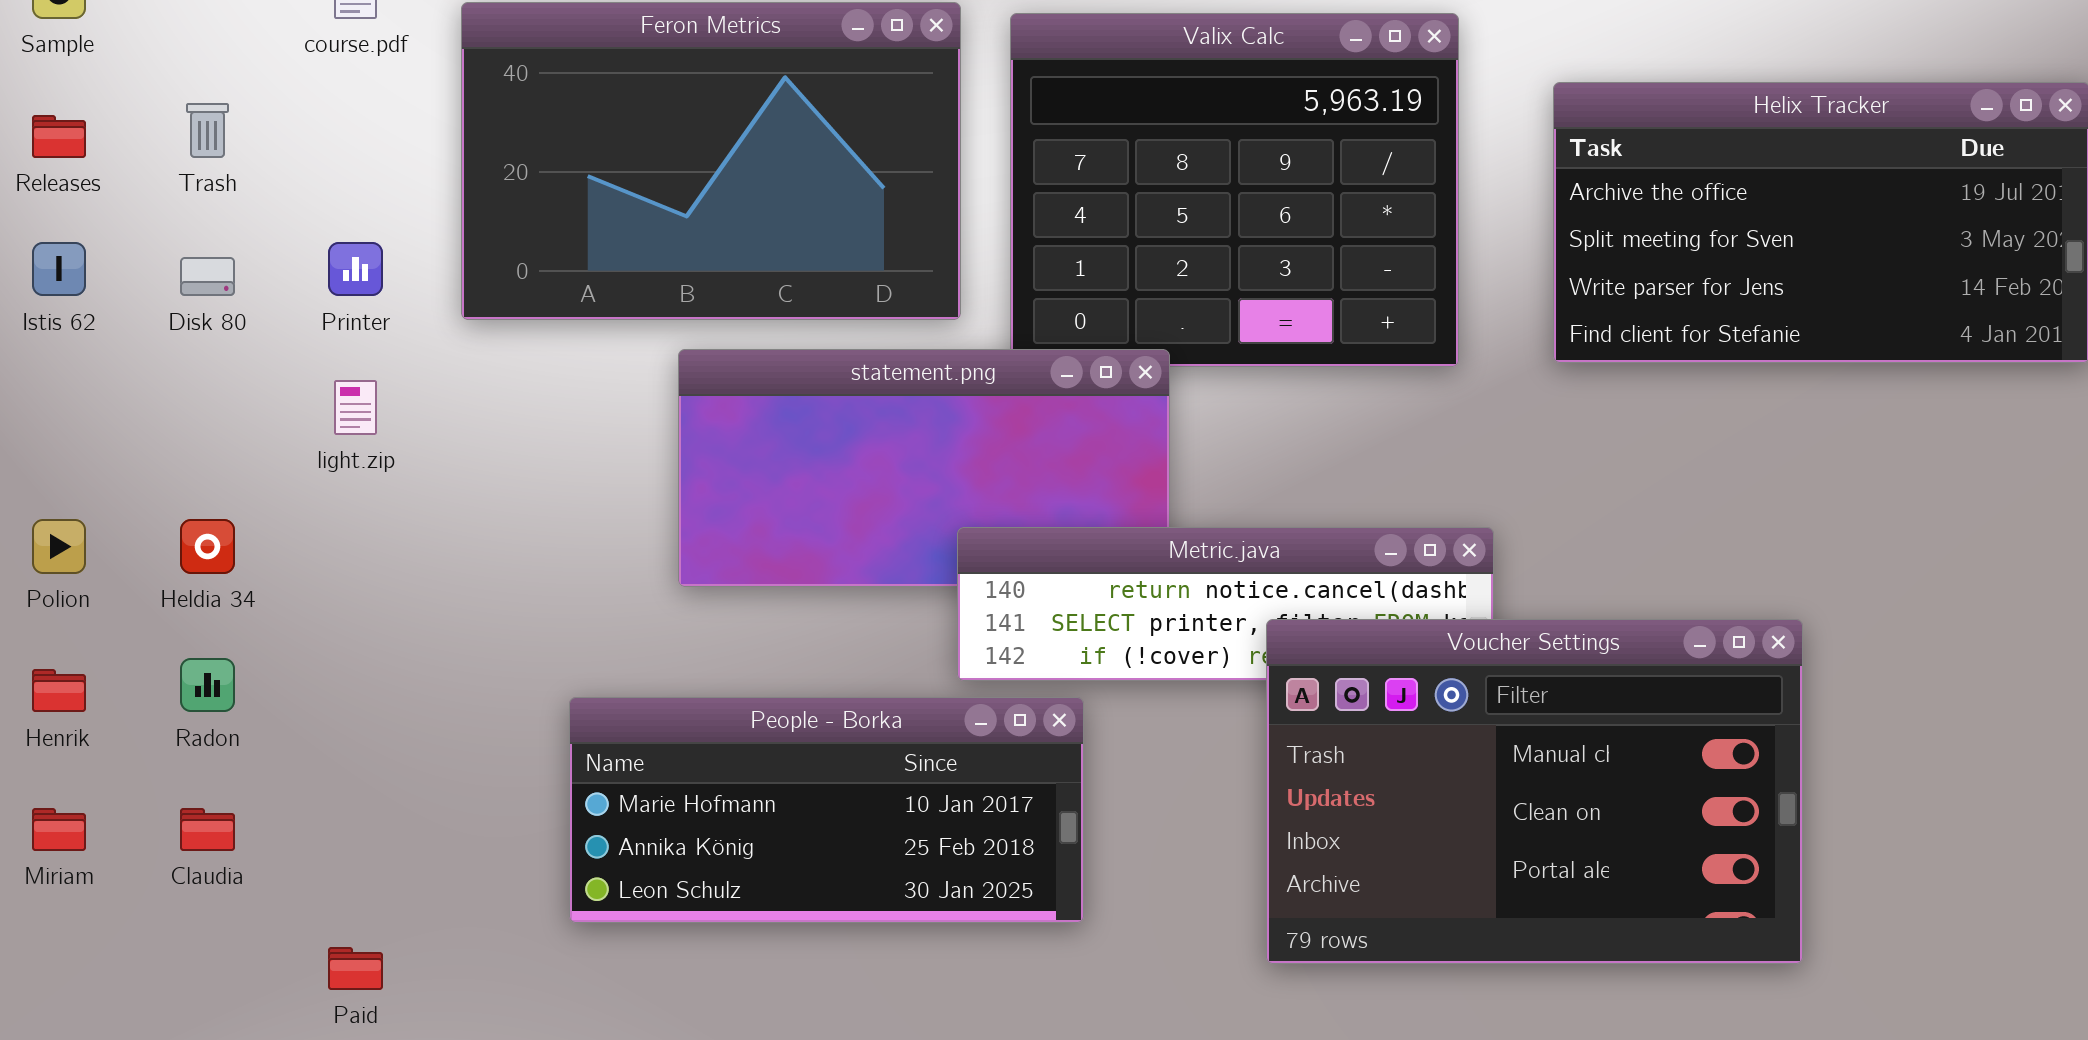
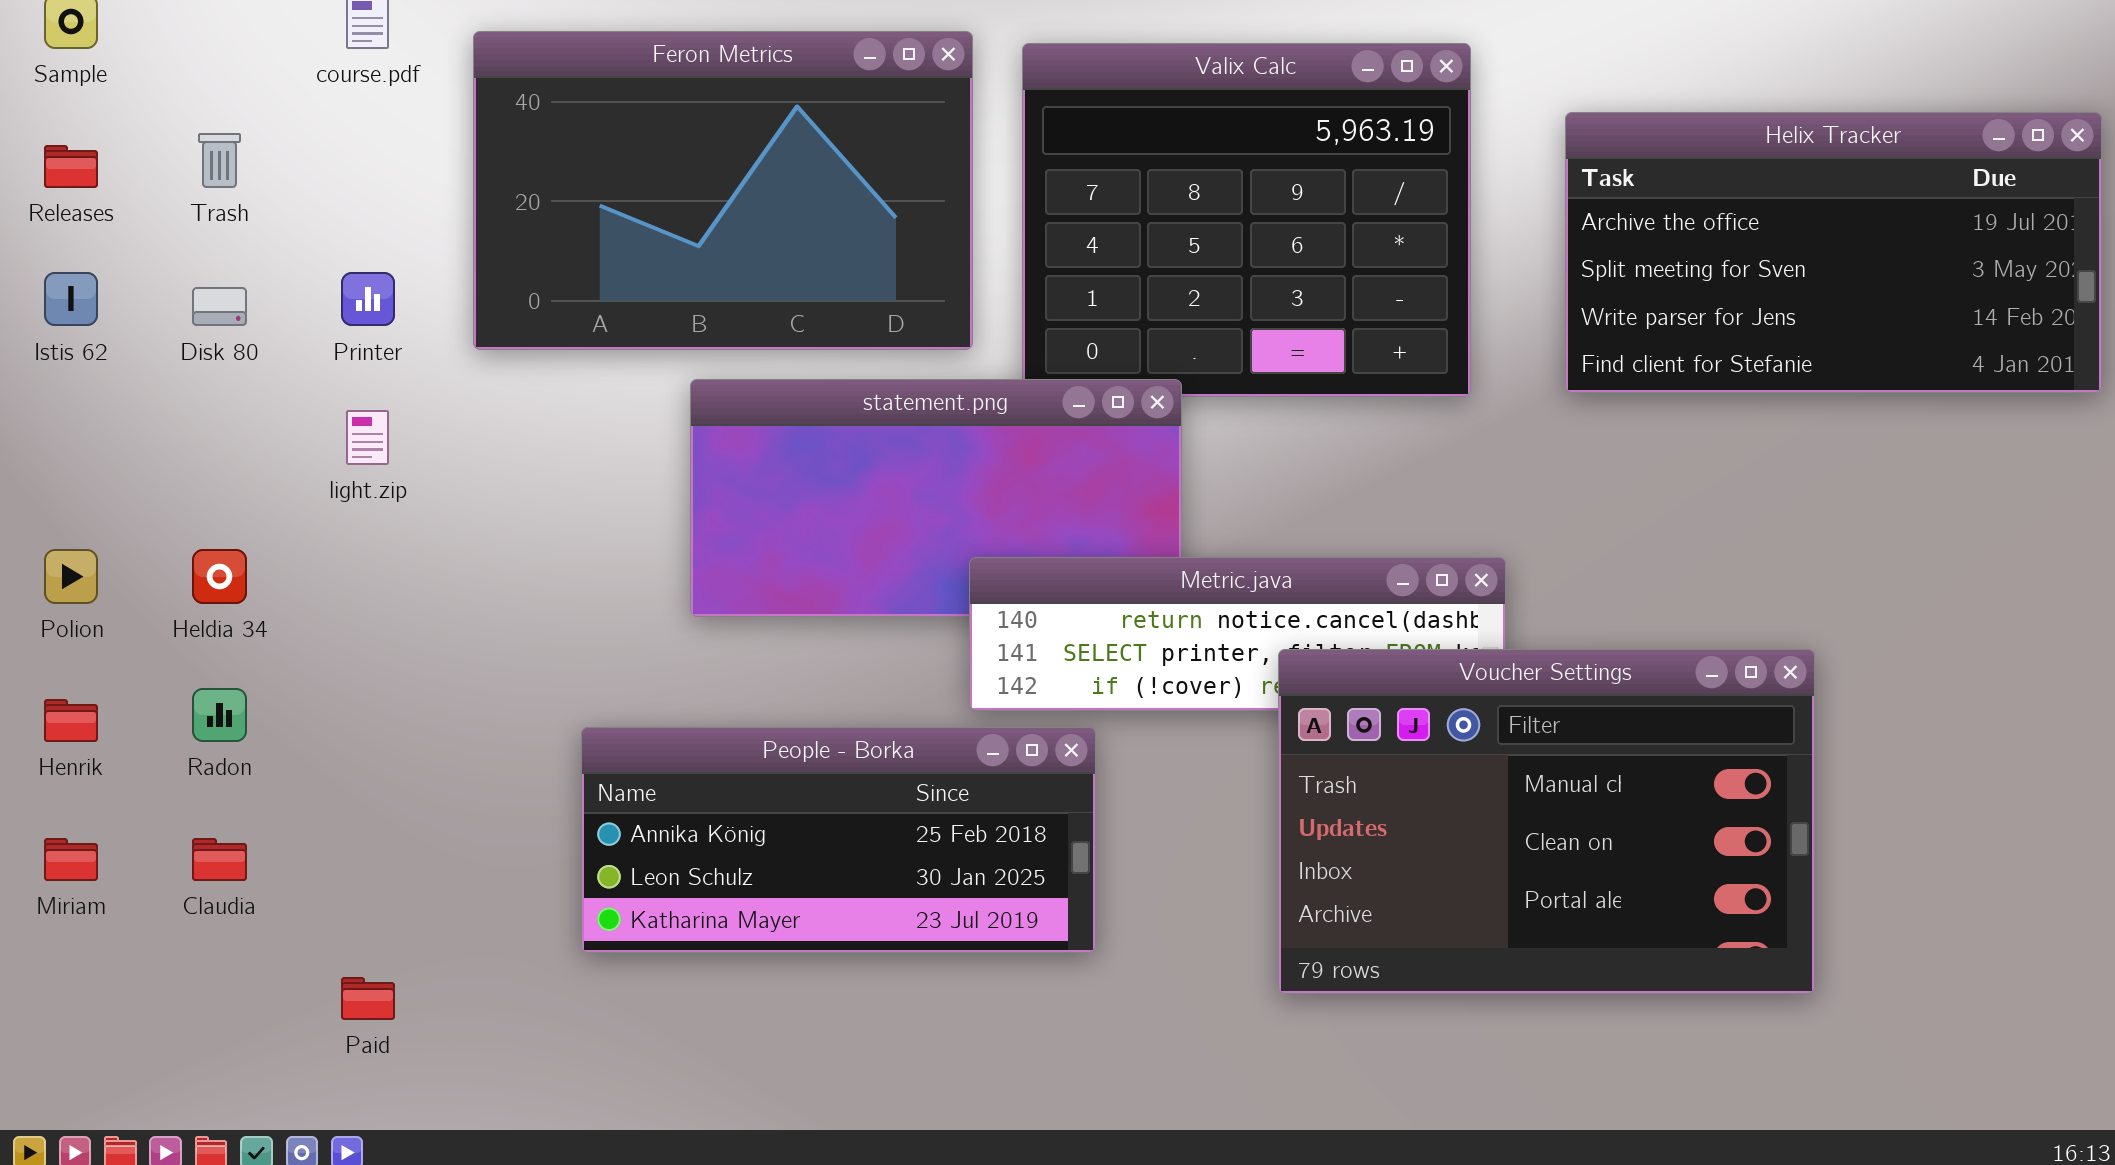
People - Borka: [569,697,1084,923] -> [581,727,1096,953], scrolled down 1 row

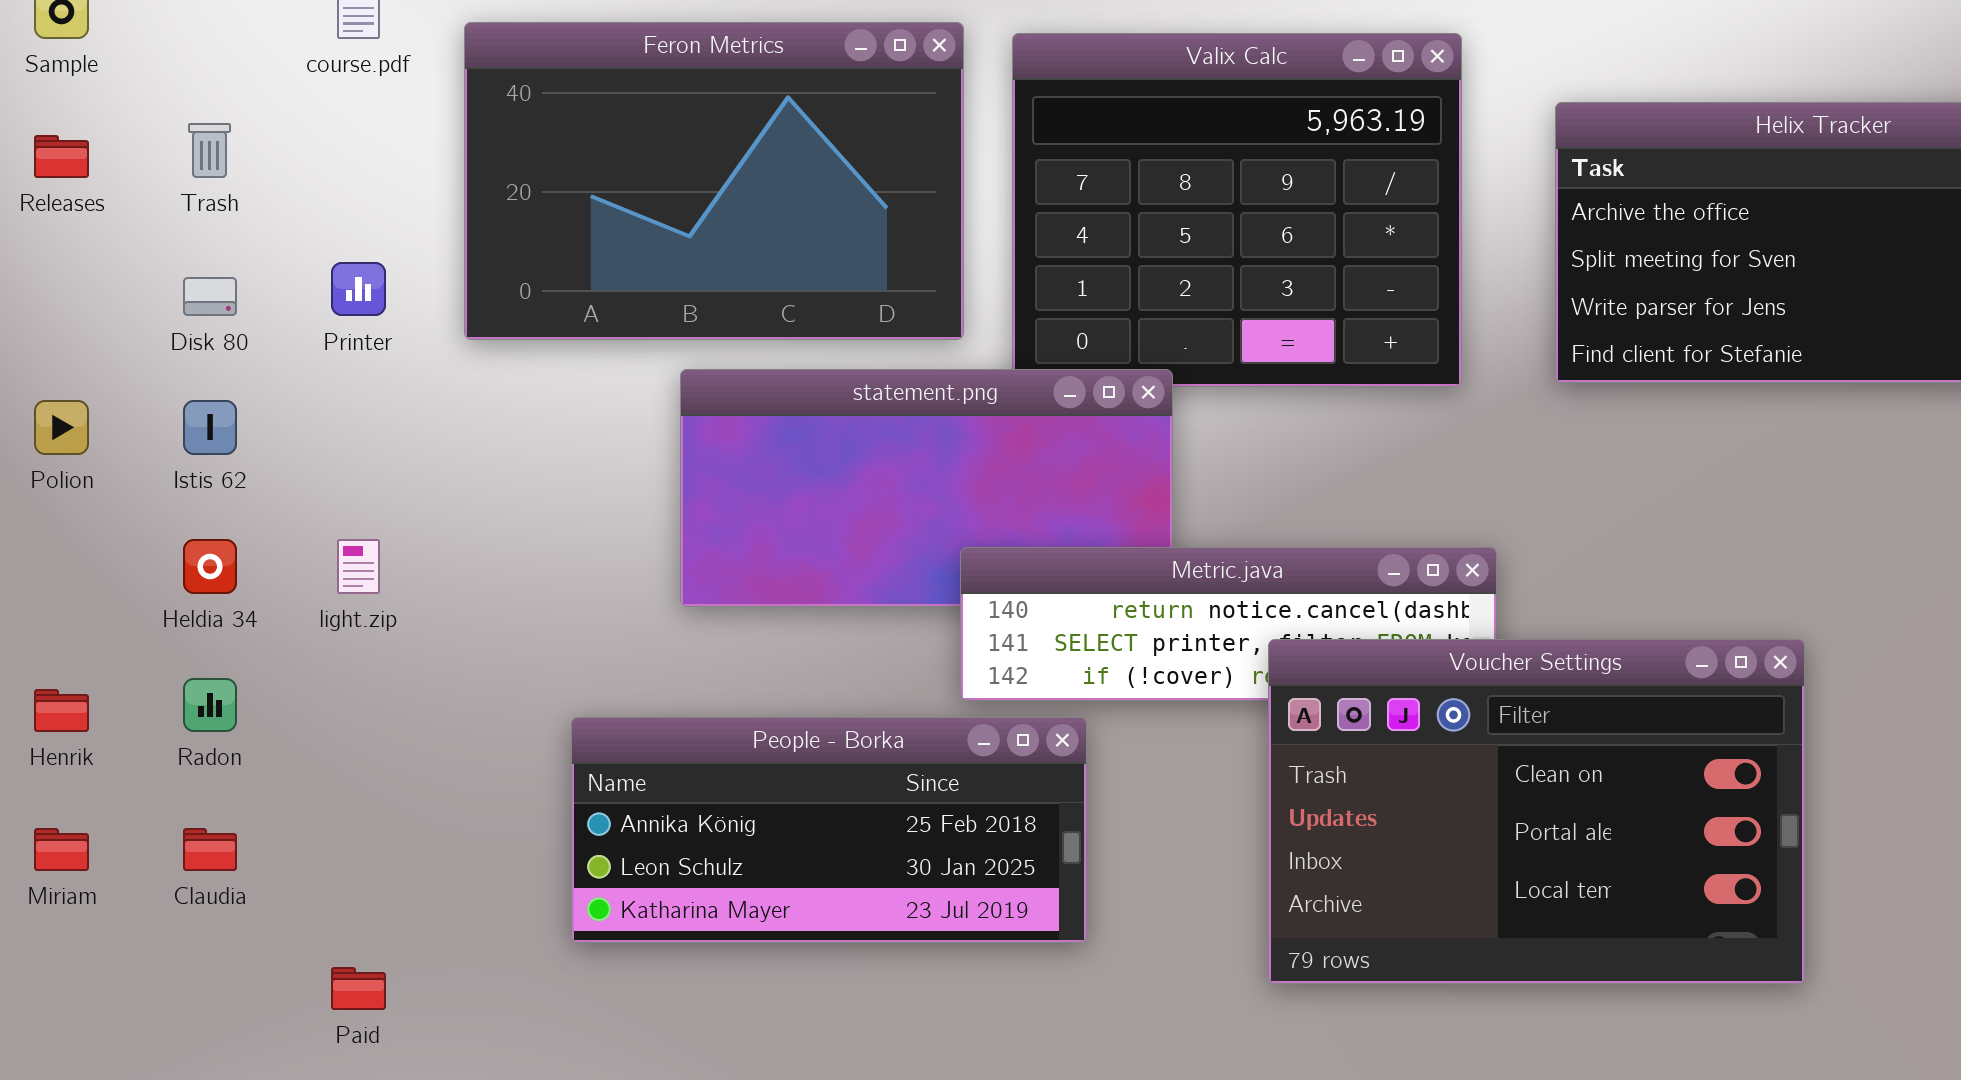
Istis 62: [44,272,98,326] -> [183,400,237,455], moved
light.zip: [346,410,389,465] -> [337,539,380,594], moved
Polion: [44,549,98,604] -> [34,400,89,455], moved
Voucher Settings: [1278,649,1815,994] -> [1268,639,1805,984], scrolled down 1 row

